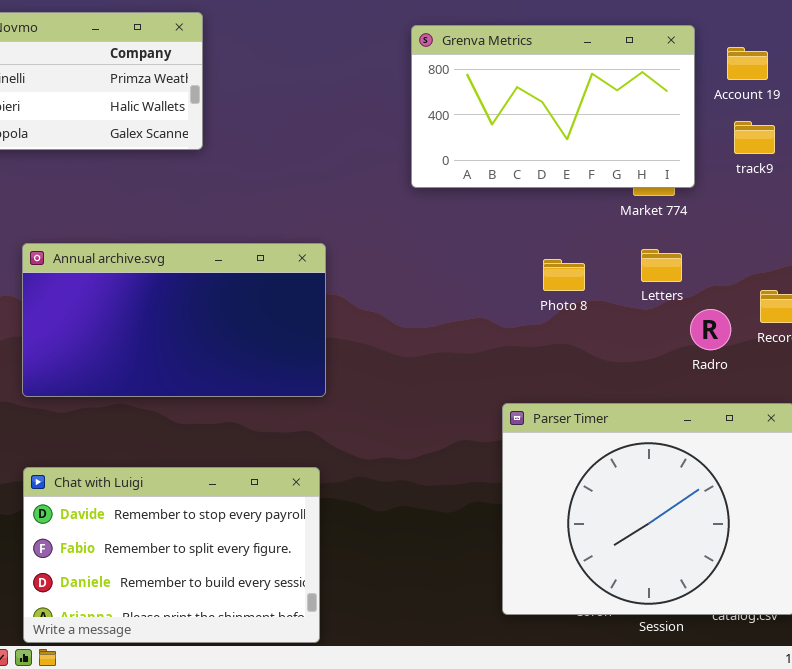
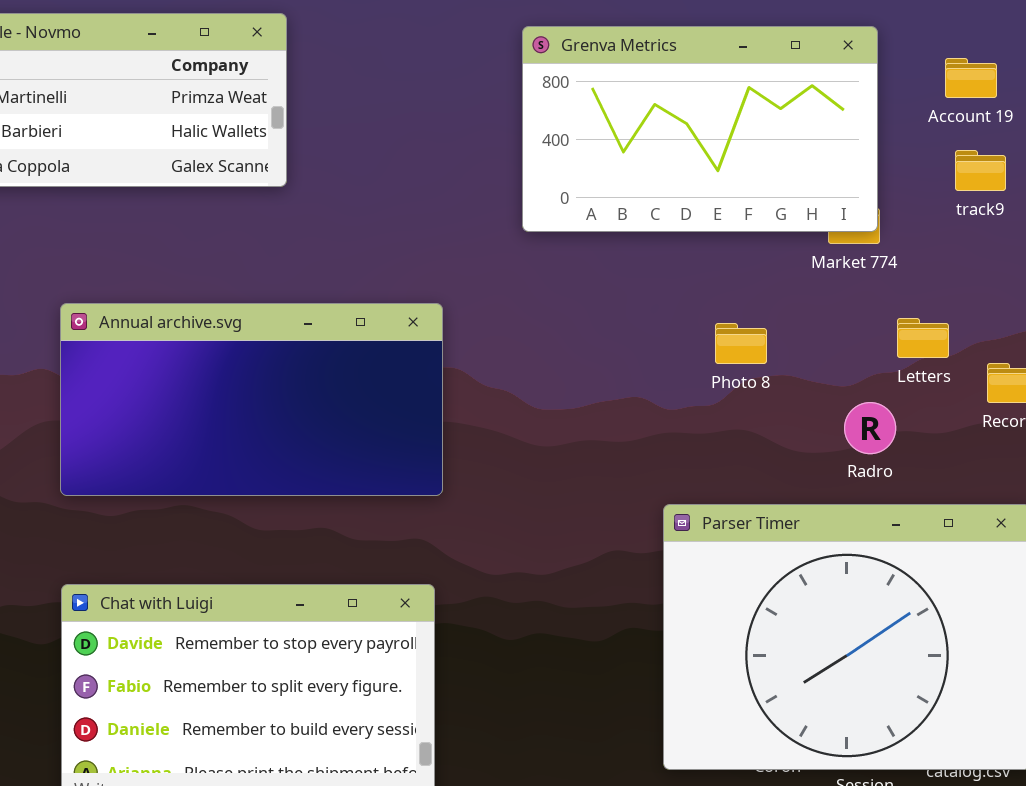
Grenva Metrics: [411,25,695,188] -> [522,26,878,232], moved
Letters: [641,249,682,282] -> [897,318,949,358], moved
Radro: [690,309,731,350] -> [844,402,896,454], moved

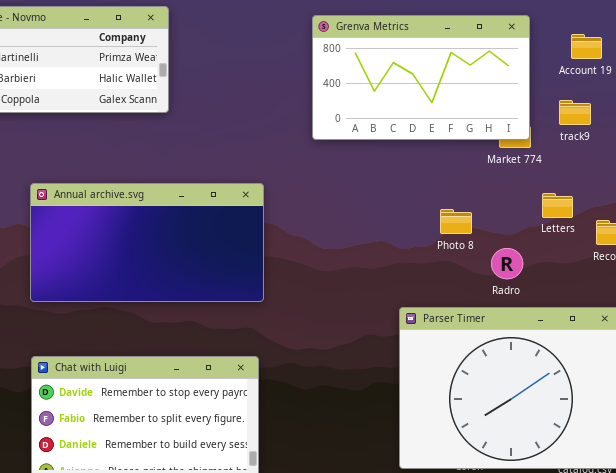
track9: [955,150,1006,191] -> [559,100,591,125], moved
Photo 8: [715,323,767,364] -> [440,209,472,234], moved
Radro: [844,402,896,454] -> [491,248,523,279], moved

